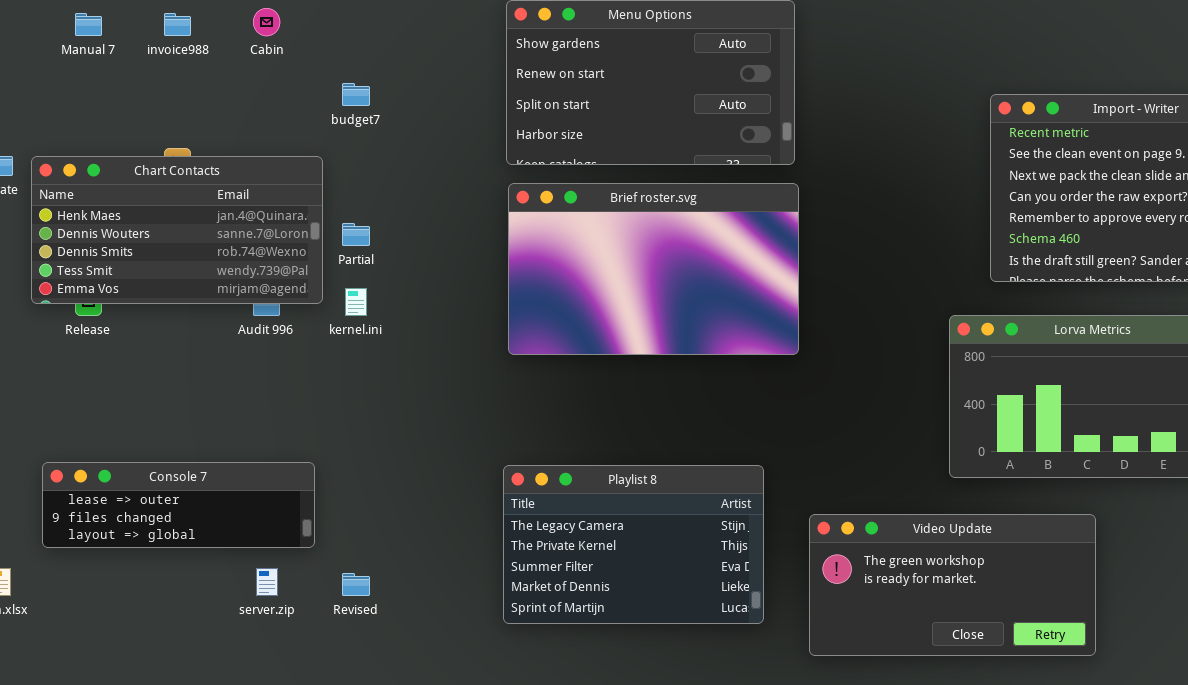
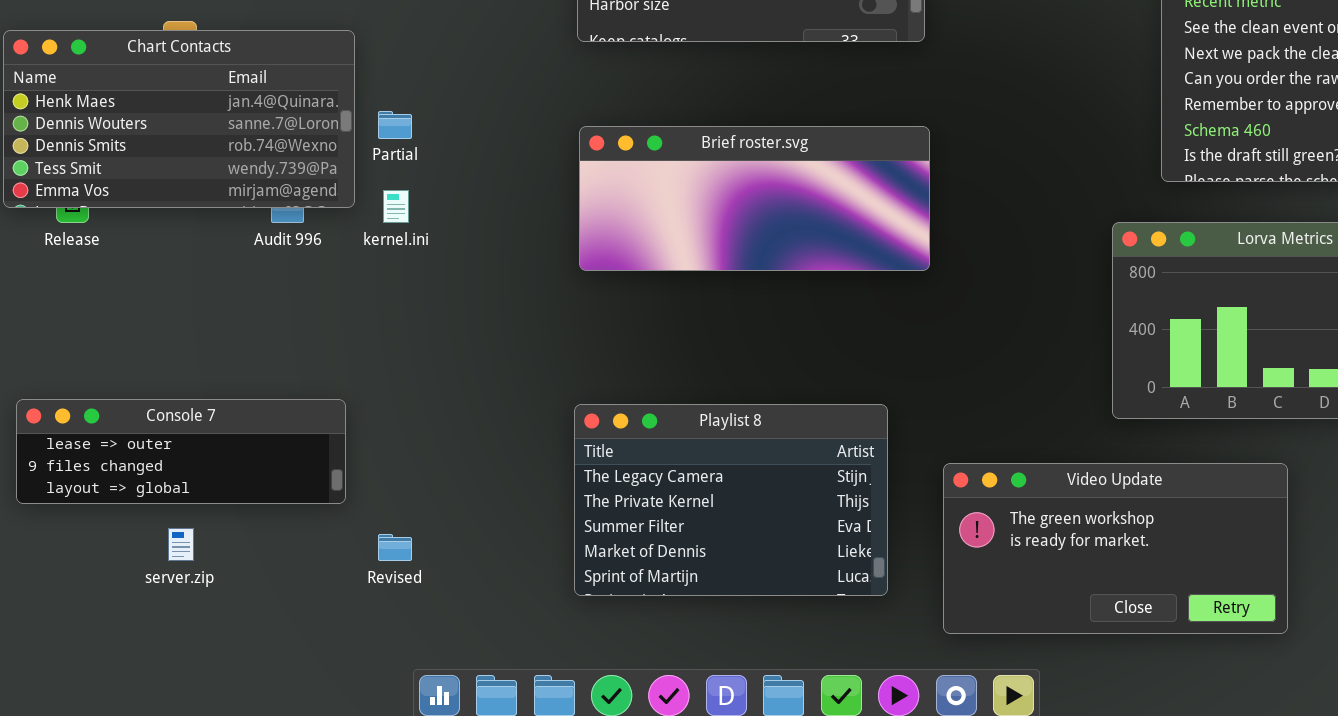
Brief roster.svg: [508,183,799,355] -> [579,126,930,271], resized
server.zip: [256,568,278,596] -> [168,528,194,561], moved

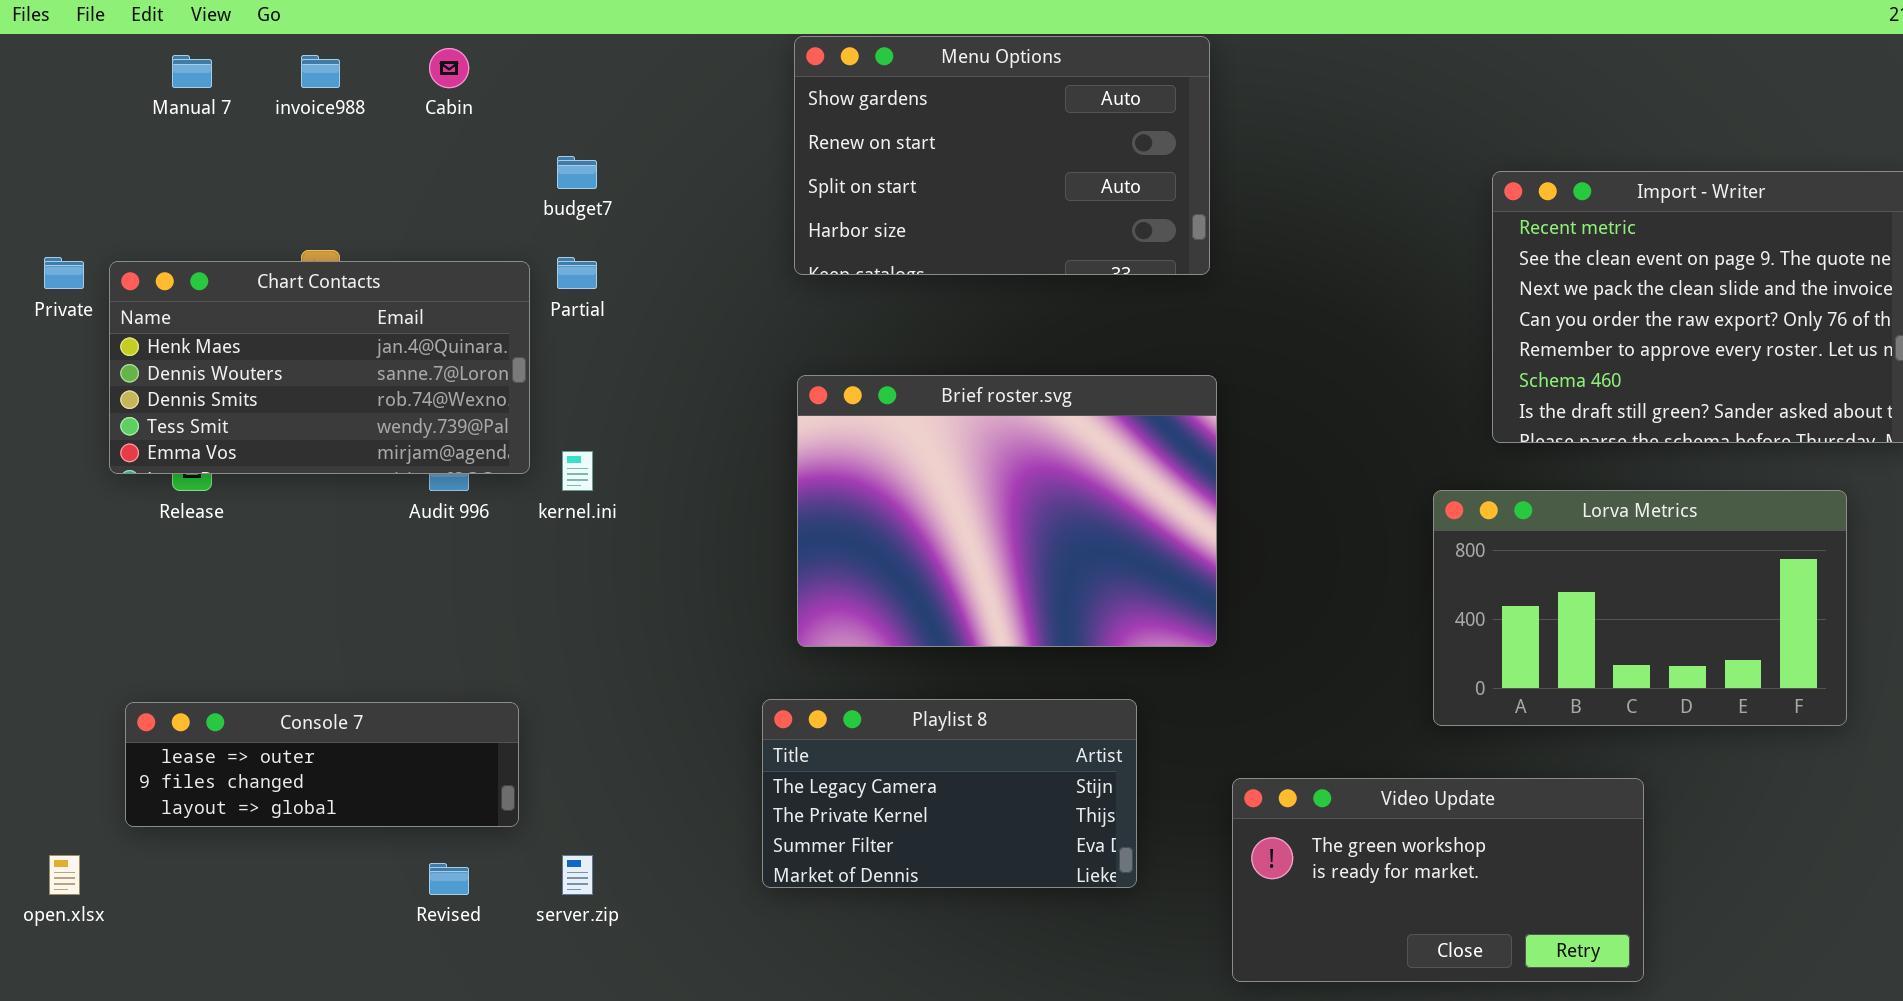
Partial: [378,111,412,139] -> [557,257,597,289], moved
Brief roster.svg: [579,126,930,271] -> [797,375,1217,647], resized
Playlist 8: [574,404,888,596] -> [762,699,1137,888], moved, resized
server.zip: [168,528,194,561] -> [562,855,593,895], moved
Revised: [378,534,412,561] -> [429,863,469,895], moved

